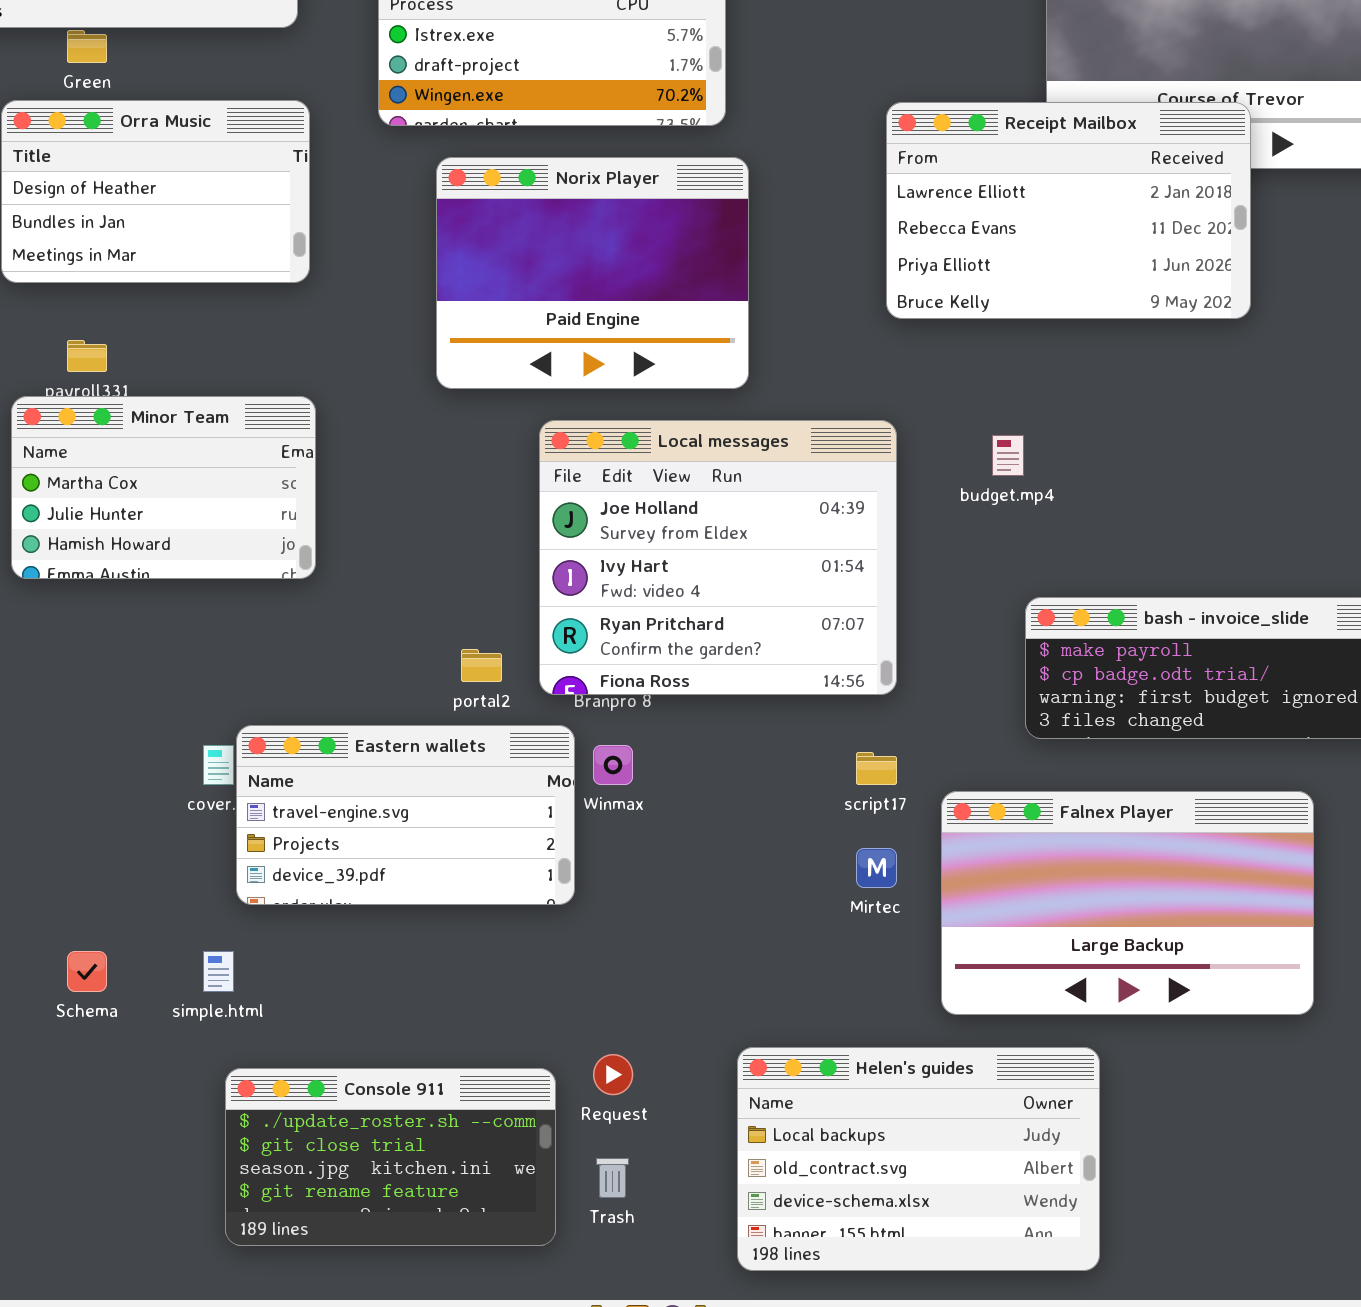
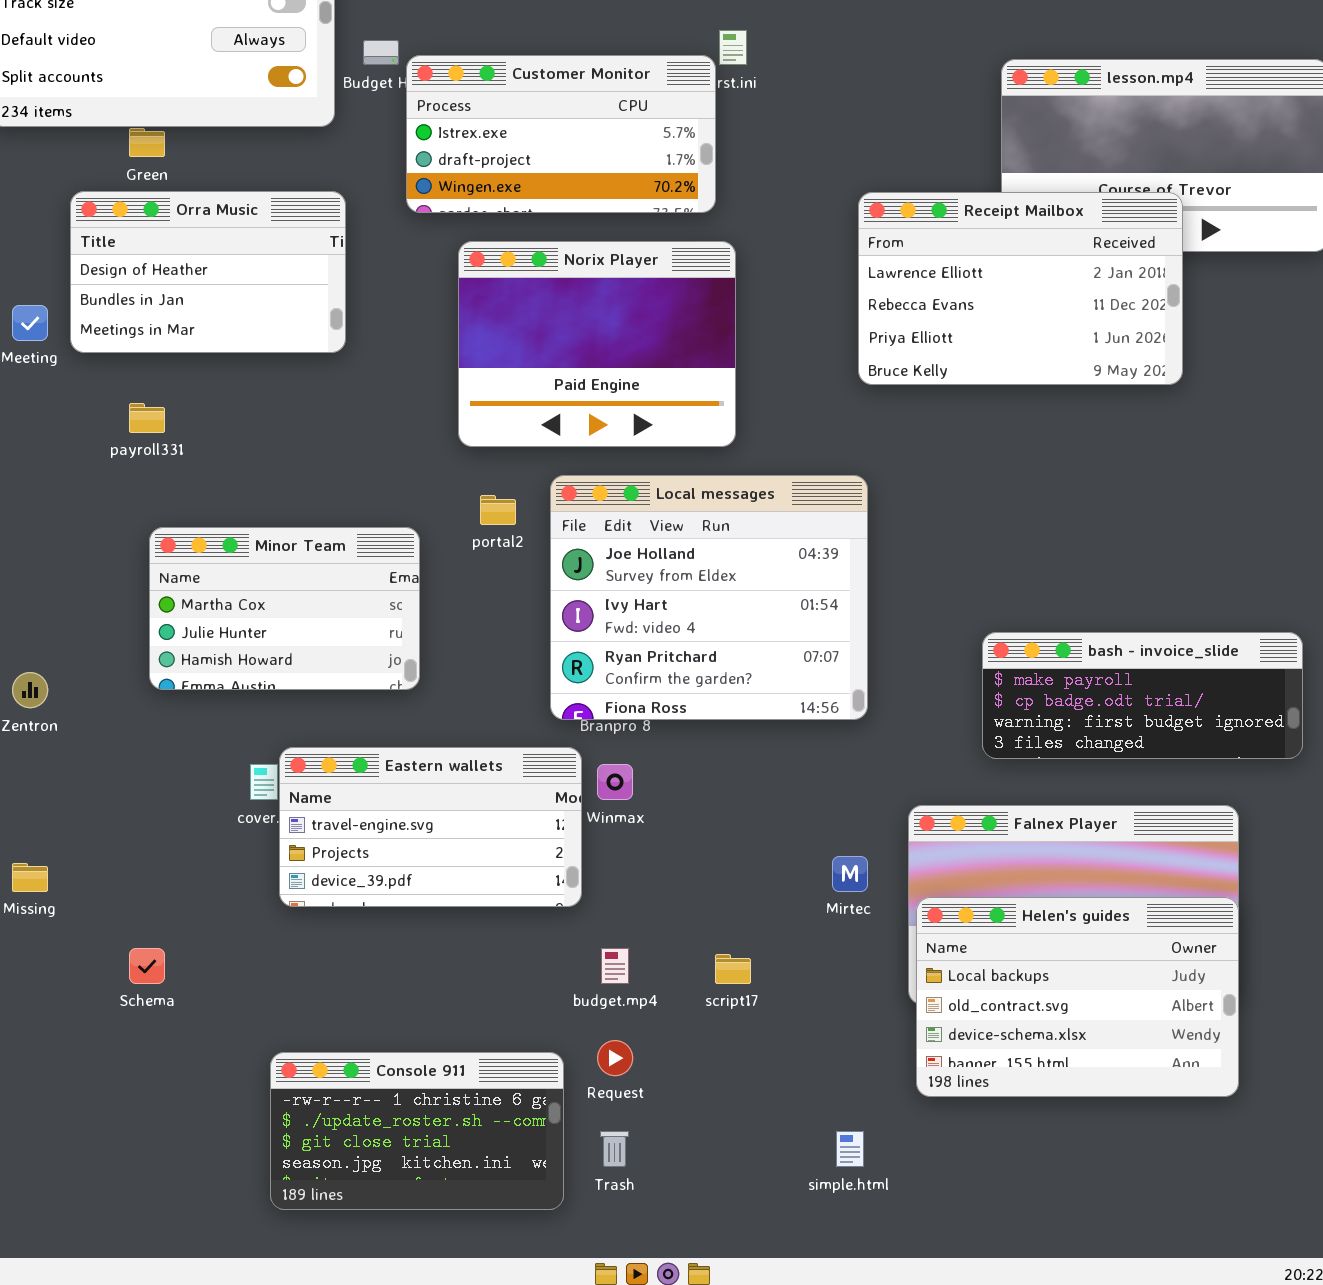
Minor Team: [11,396,316,579] -> [149,527,420,690], moved
budget.mp4: [992,435,1024,476] -> [601,948,629,984], moved
portal2: [461,649,502,682] -> [480,495,516,525], moved
script17: [856,752,897,785] -> [715,954,751,984], moved
simple.html: [203,951,234,992] -> [836,1131,864,1167], moved
Helen's guides: [737,1047,1100,1271] -> [916,897,1239,1097], moved
Console 911: [225,1068,556,1246] -> [270,1052,564,1210], scrolled up 1 row

